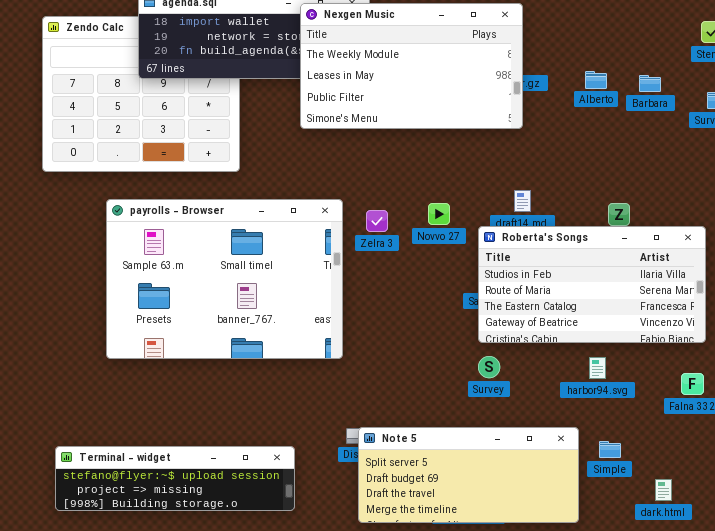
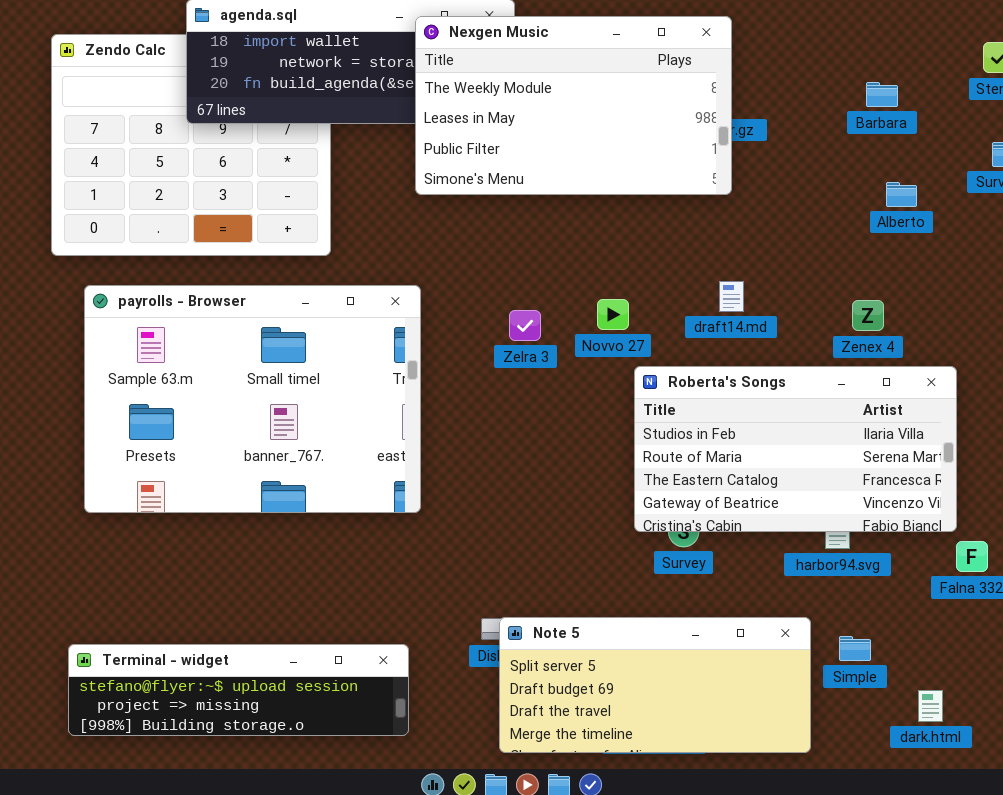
Alberto: [585,71,607,89] -> [886,182,917,207], moved
Barbara: [639,75,661,92] -> [866,82,898,107], moved
payrolls - Browser: [106,199,343,359] -> [84,285,421,513], moved
Roberta's Songs: [478,226,706,343] -> [634,366,957,532], moved

